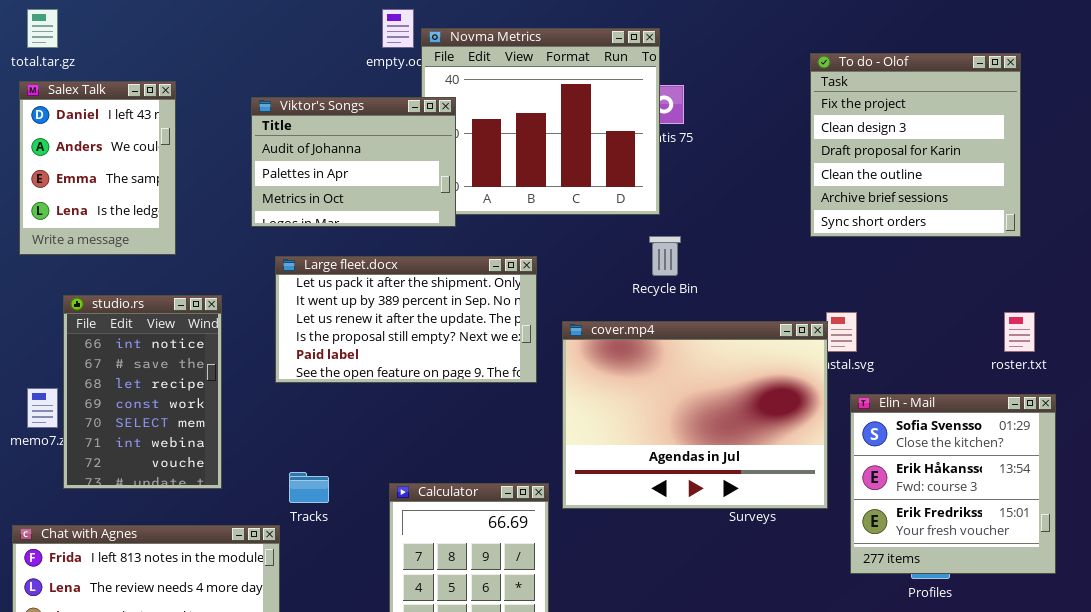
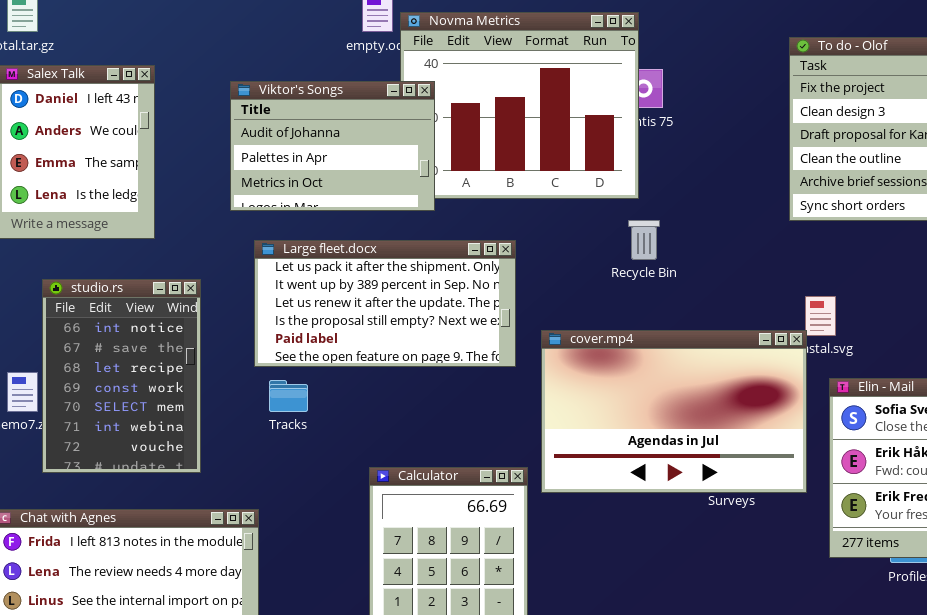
cover.mp4: [562,321,828,509] -> [541,330,807,493], resized
Tracks: [289,472,329,503] -> [269,380,308,412], moved

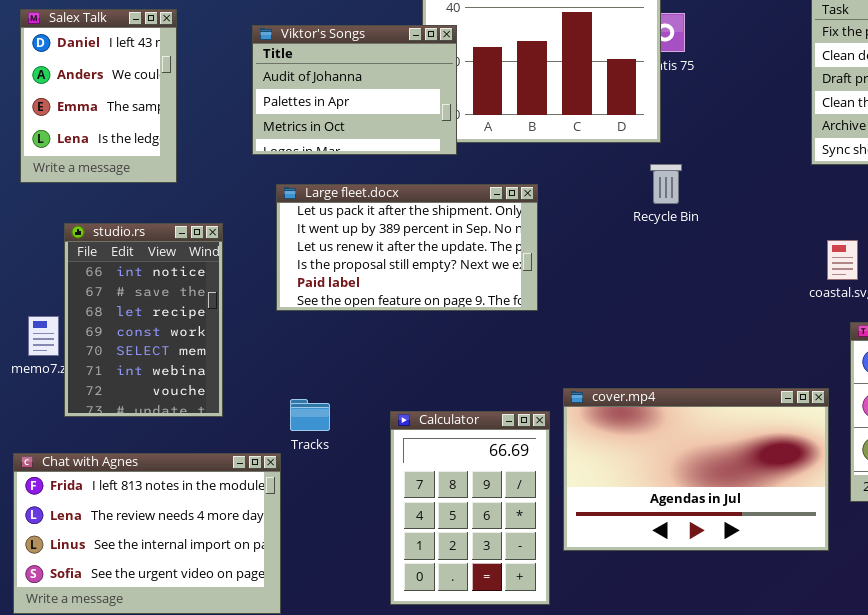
cover.mp4: [541,330,807,493] -> [563,388,829,551], moved
Tracks: [269,380,308,412] -> [290,399,330,431], moved

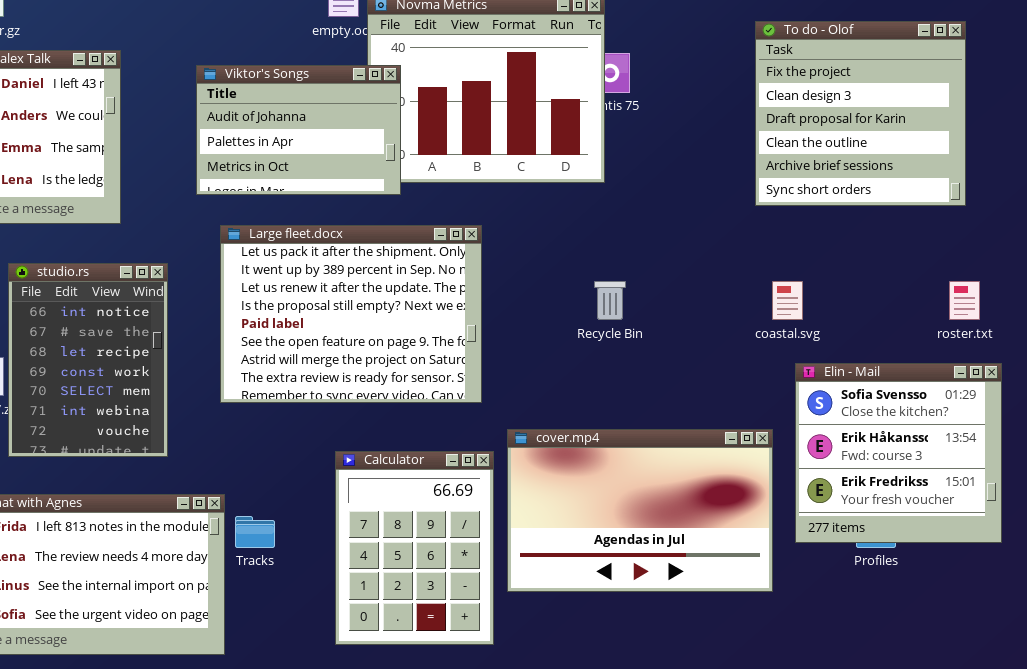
Recycle Bin: [650,164,682,204] -> [594,281,626,320], moved
Large fleet.docx: [276,184,538,311] -> [220,225,482,403], resized
Tracks: [290,399,330,431] -> [235,516,275,548], moved

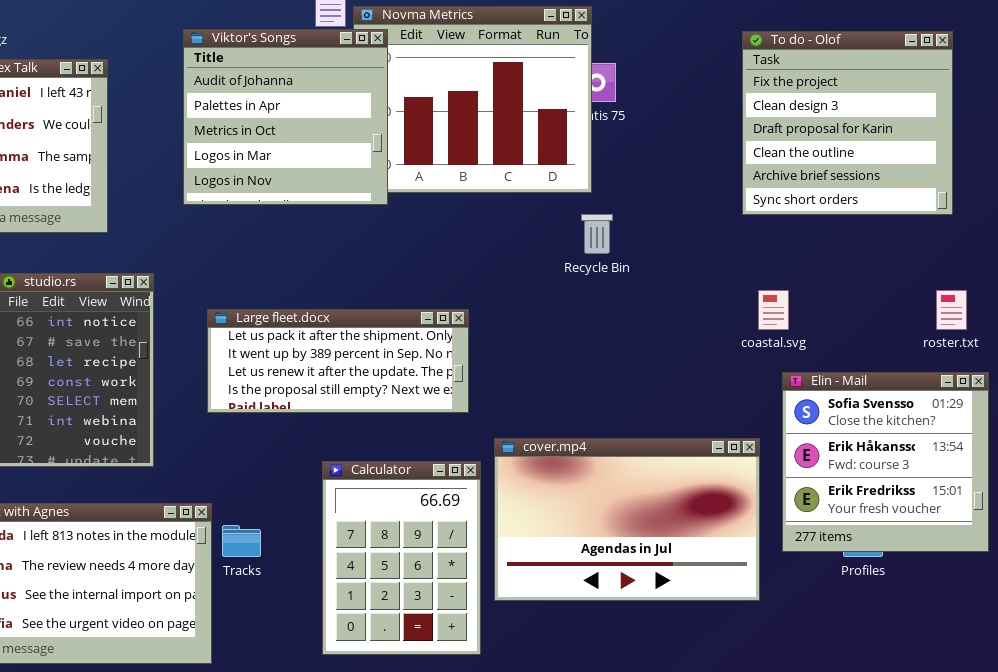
Viktor's Songs: [196,65,401,195] -> [183,29,388,205], resized
Large fleet.docx: [220,225,482,403] -> [207,309,469,413], resized
Recycle Bin: [594,281,626,320] -> [581,214,613,254], moved

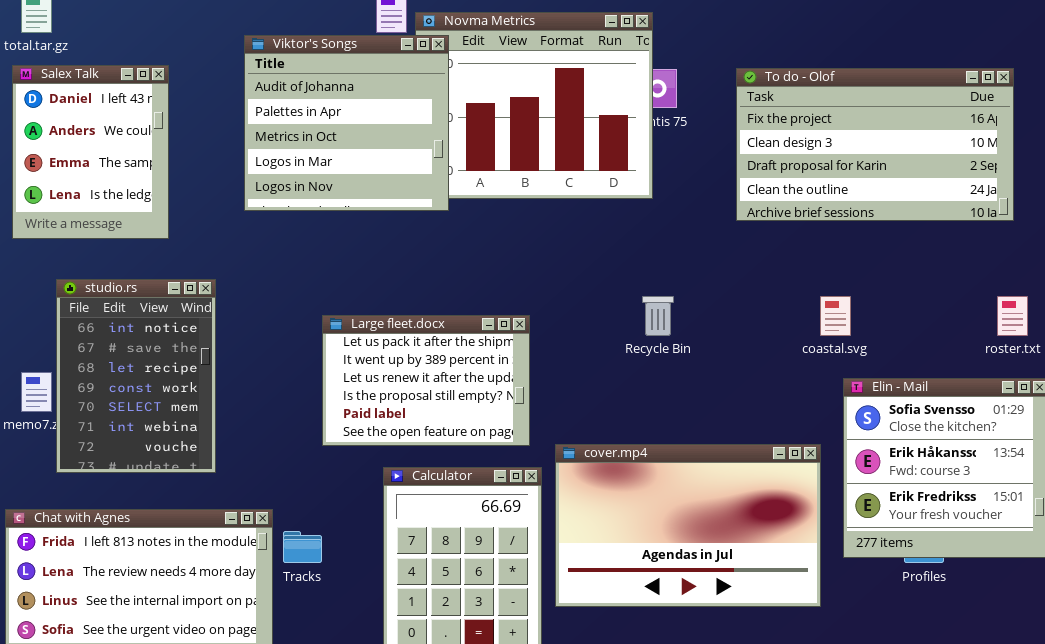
To do - Olof: [742,31,953,215] -> [736,68,1014,221], resized
Recycle Bin: [581,214,613,254] -> [642,296,674,336], moved
Large fleet.docx: [207,309,469,413] -> [322,315,530,446], resized

